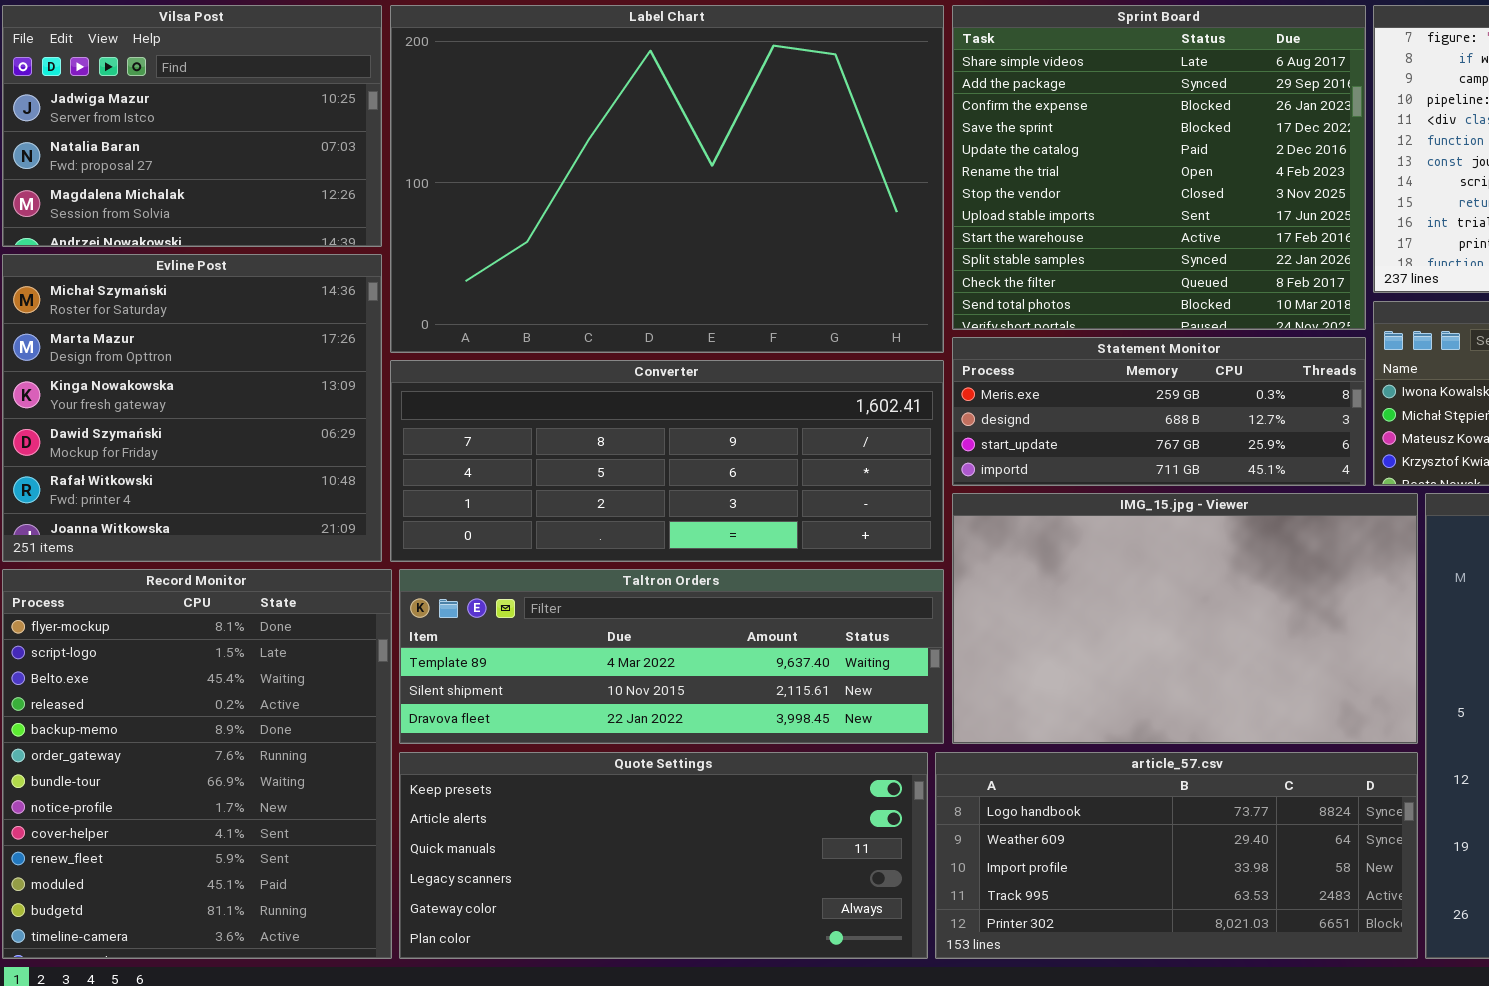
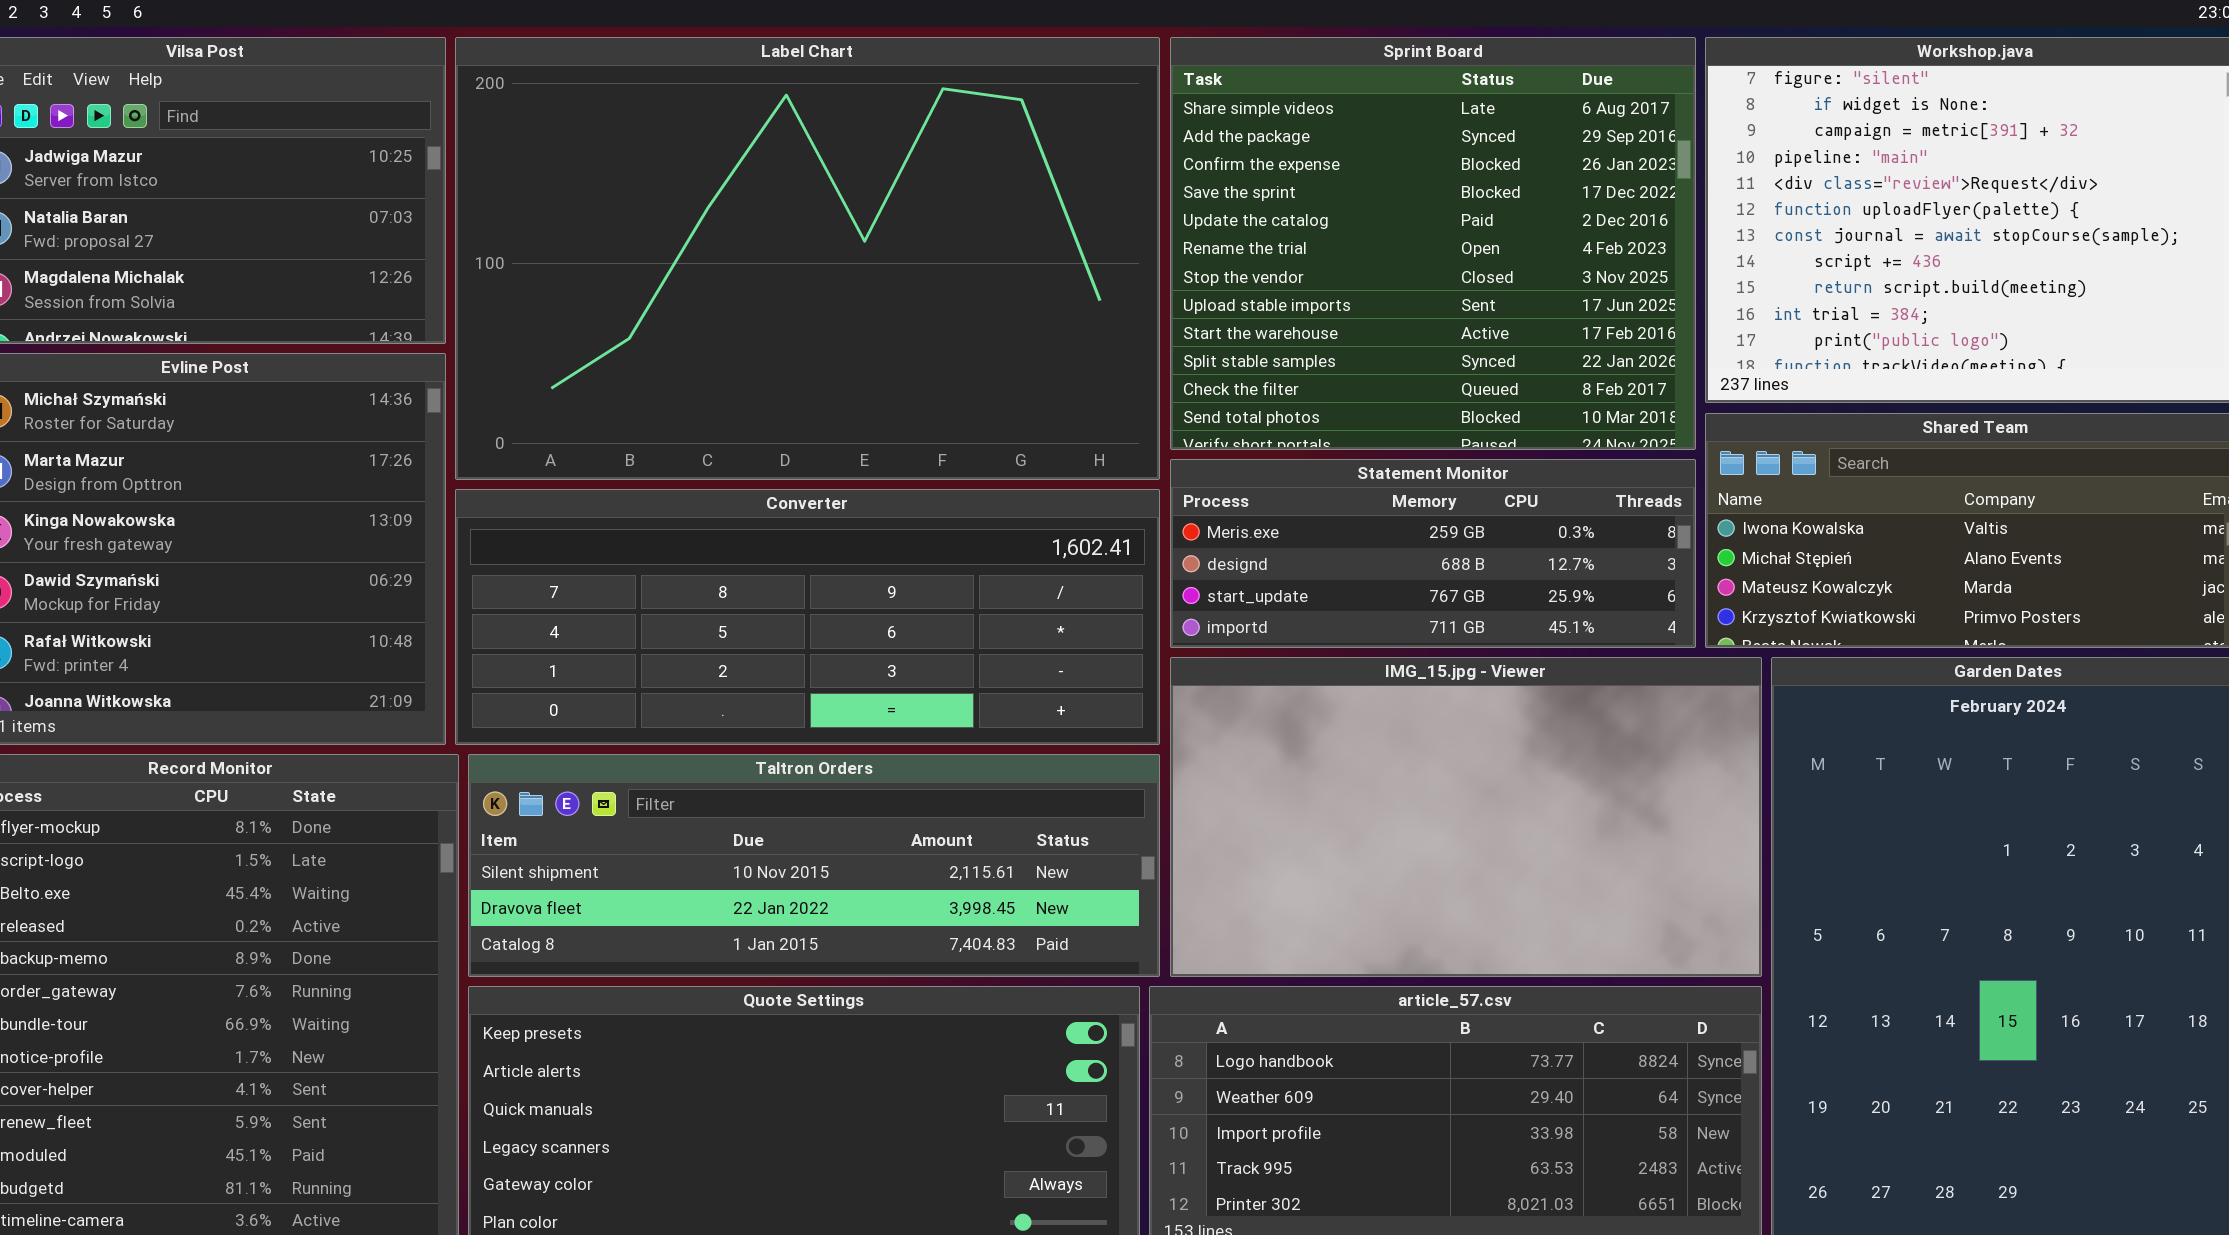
Taltron Orders: [399,569,944,744] -> [468,754,1160,977], scrolled down 1 row

